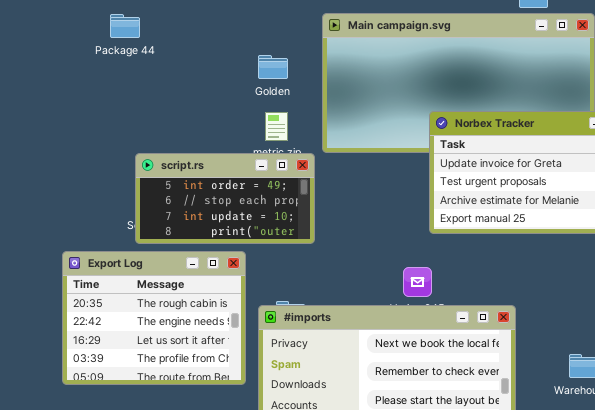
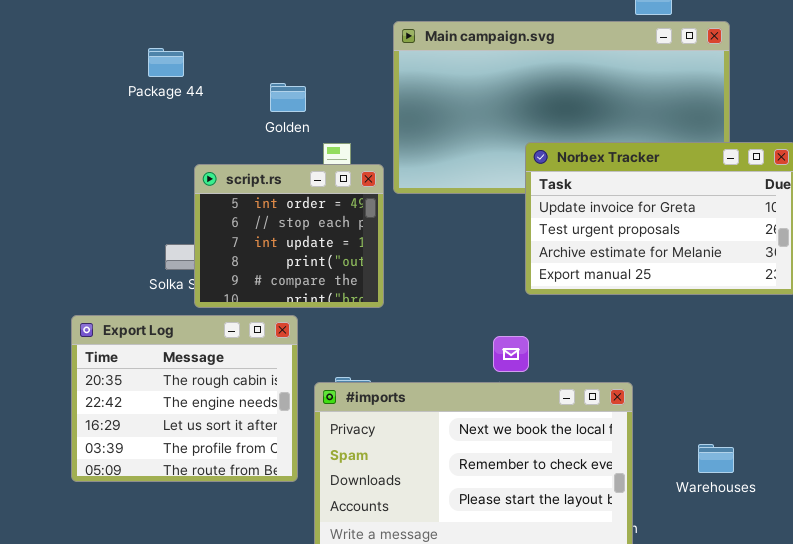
Package 44: [110,14,140,38] -> [148,48,184,77], moved
Golden: [258,55,288,79] -> [270,83,306,112], moved
script.rs: [135,153,315,244] -> [194,164,384,308], resized

